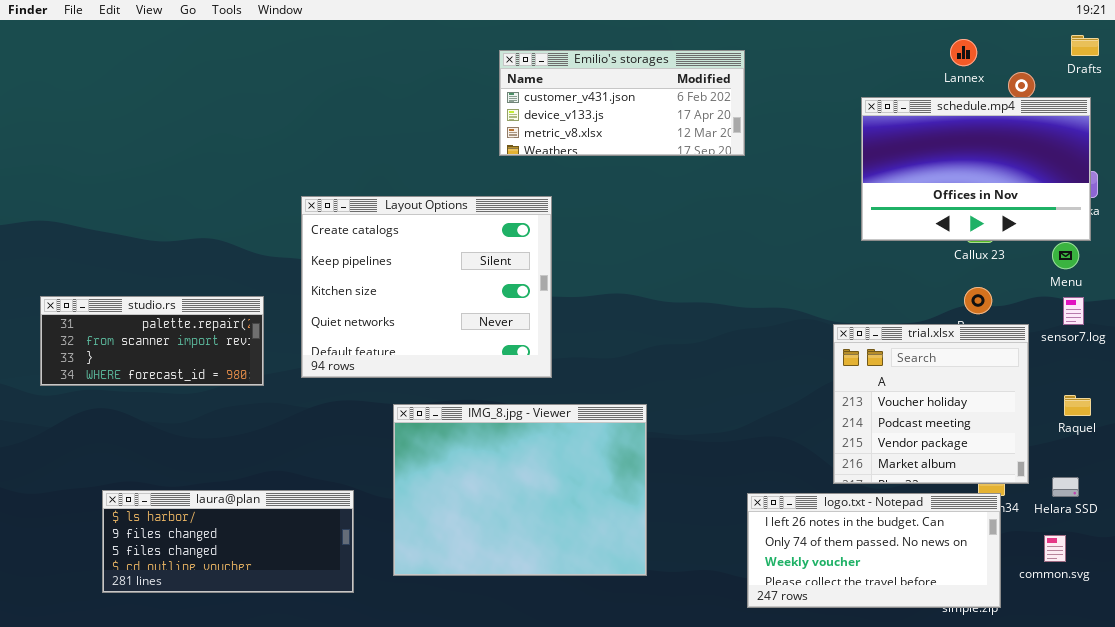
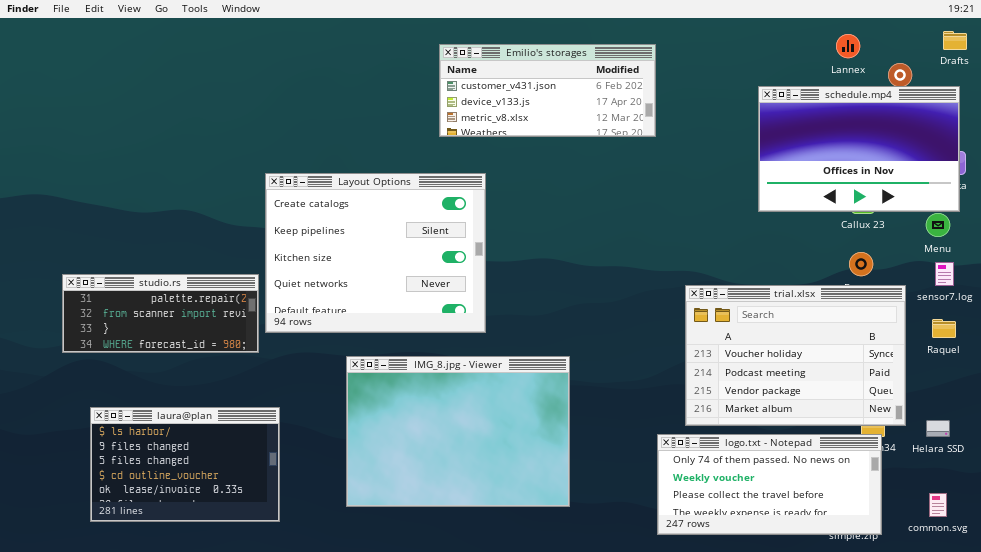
studio.rs: [40,296,264,386] -> [62,274,259,353], moved
trial.xlsx: [833,324,1029,484] -> [685,285,906,426], resized
Raquel: [1064,395,1091,416] -> [932,319,956,338], moved
laura@plan: [102,490,354,593] -> [90,407,280,522], resized
logo.txt - Notepad: [747,493,1001,608] -> [657,434,882,535], scrolled down 1 row
common.svg: [1044,535,1066,562] -> [929,493,947,517], moved

